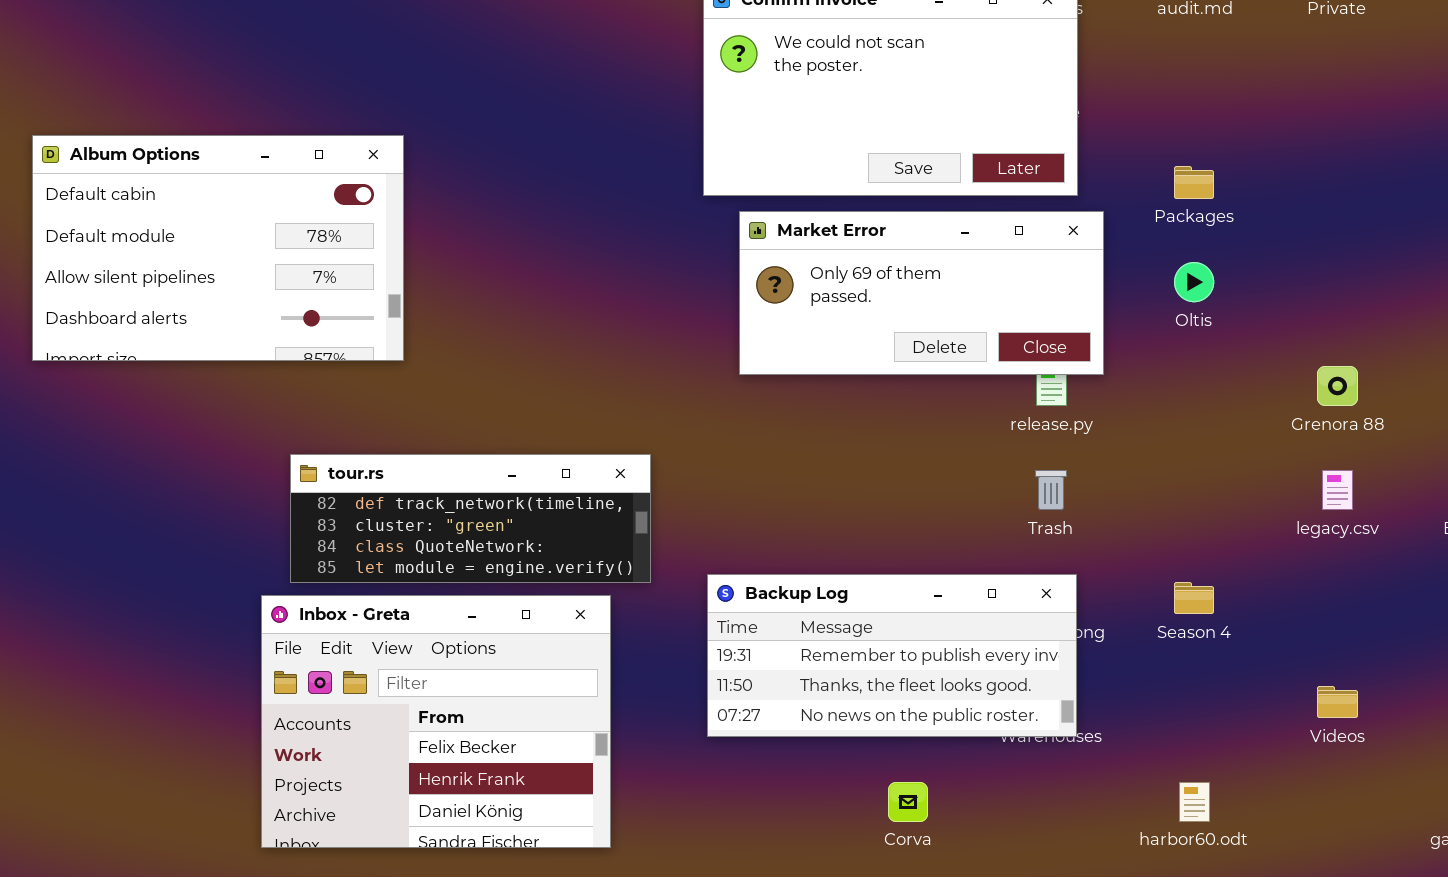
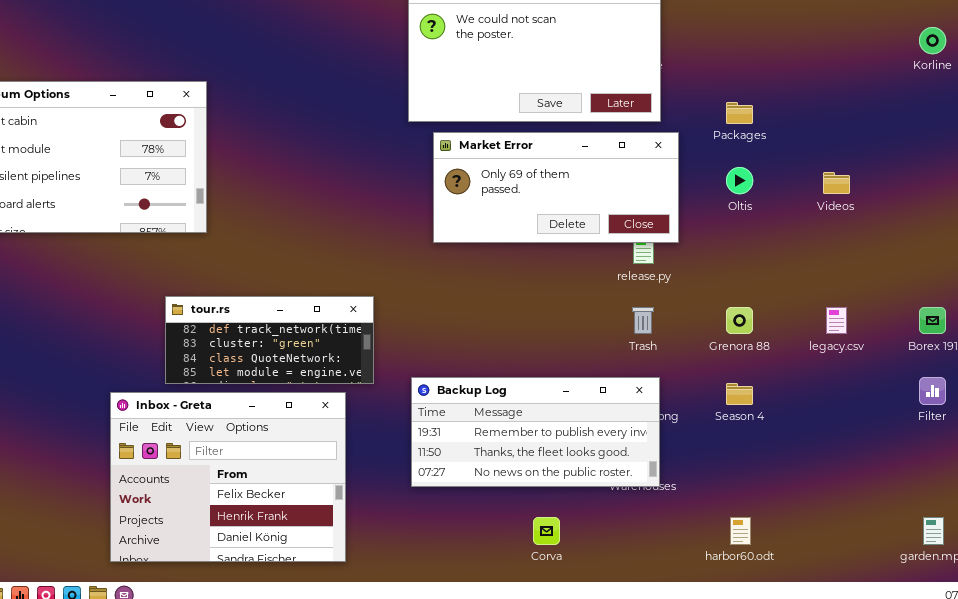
Grenora 88: [1317,366,1358,406] -> [726,307,753,334], moved
tour.rs: [290,454,651,583] -> [165,296,374,384], resized
Videos: [1317,686,1358,718] -> [823,172,850,194], moved

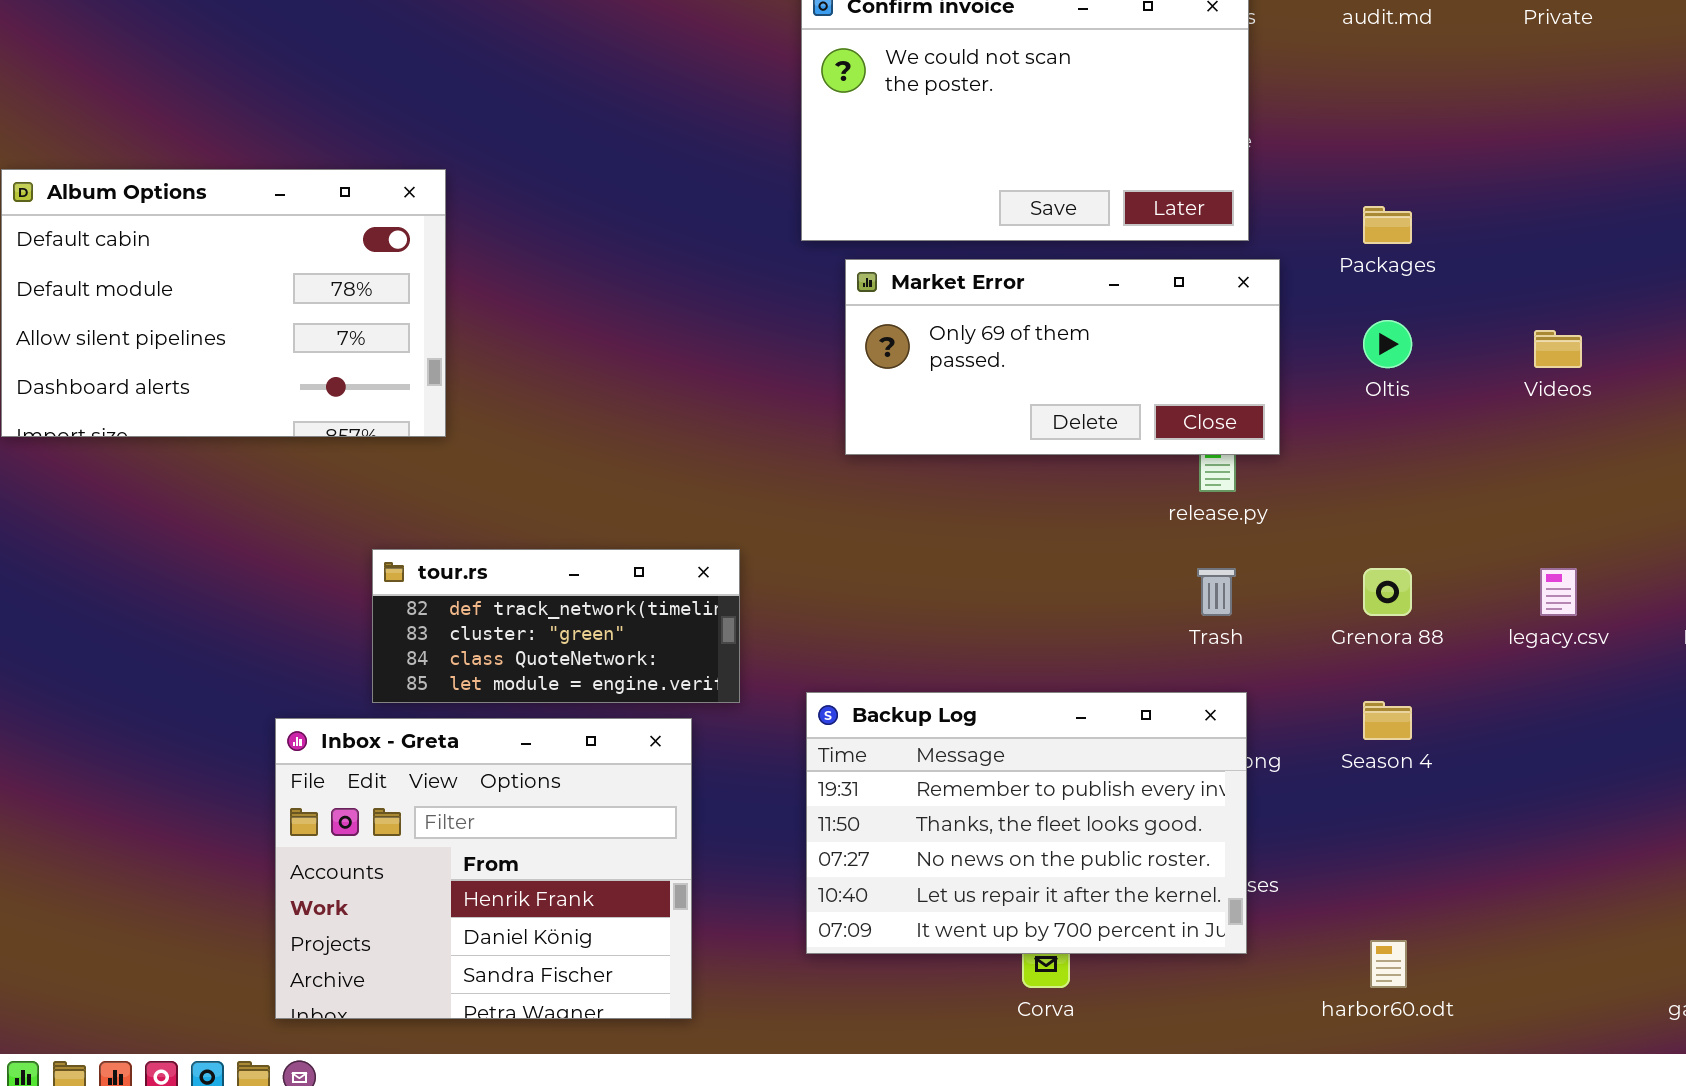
Backup Log: [411,377,660,487] -> [806,692,1247,954], resized
Inbox - Greta: [110,392,346,562] -> [275,718,692,1019], scrolled down 1 row

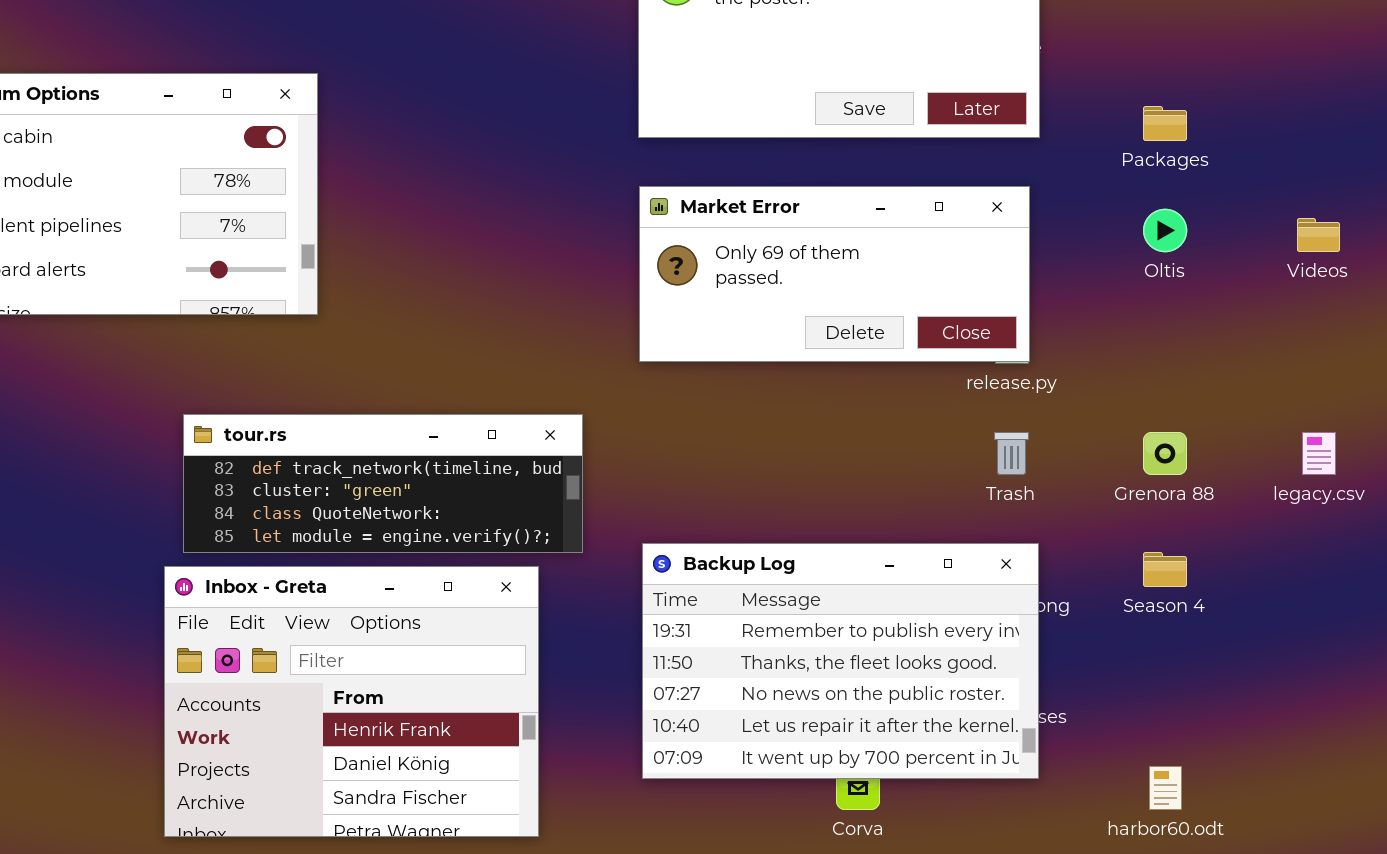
Market Error: [845,259,1280,455] -> [639,186,1030,362], moved
tour.rs: [372,549,740,703] -> [183,414,583,553], resized

